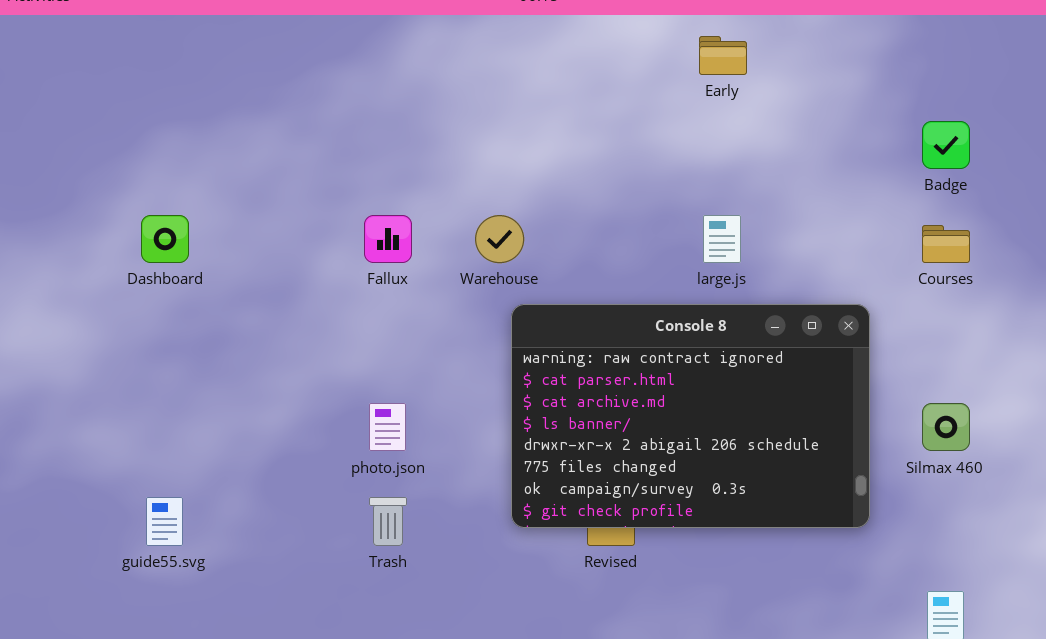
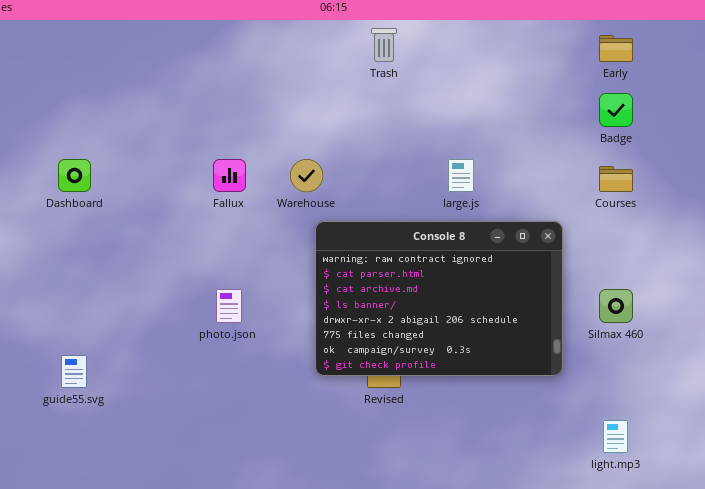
Early: [699,36,747,75] -> [599,35,633,62], moved
Trash: [369,497,407,546] -> [371,28,397,62], moved

